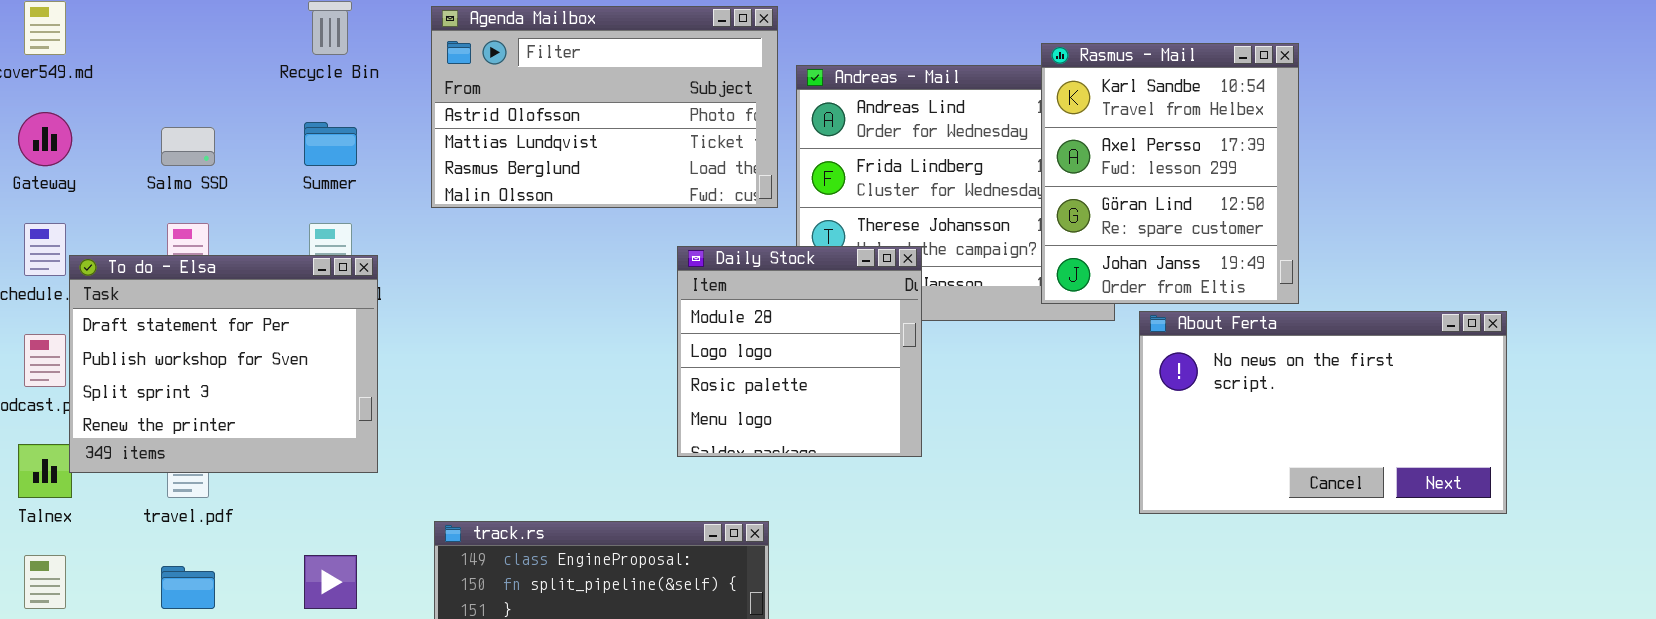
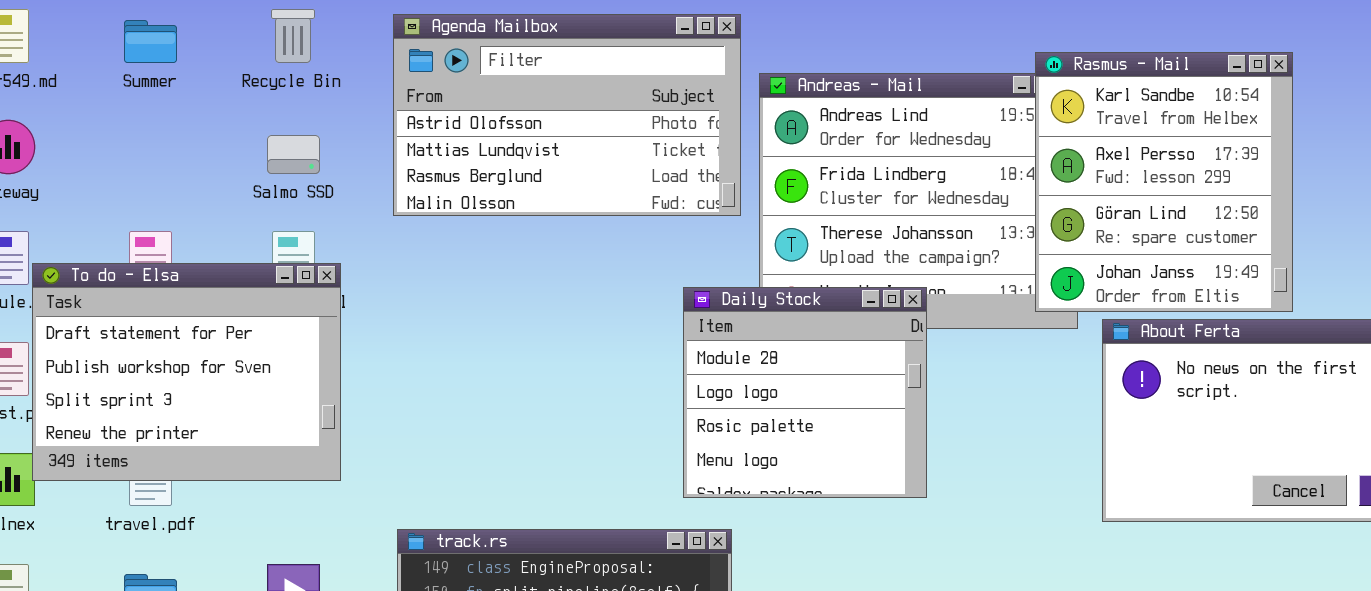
Rasmus - Mail: [1041,43,1299,304] -> [1035,52,1293,312], moved
Summer: [304,122,357,166] -> [124,20,177,63], moved
Salmo SSD: [161,127,215,166] -> [267,135,320,174], moved
Daily Stock: [677,246,922,457] -> [683,287,927,498], moved

